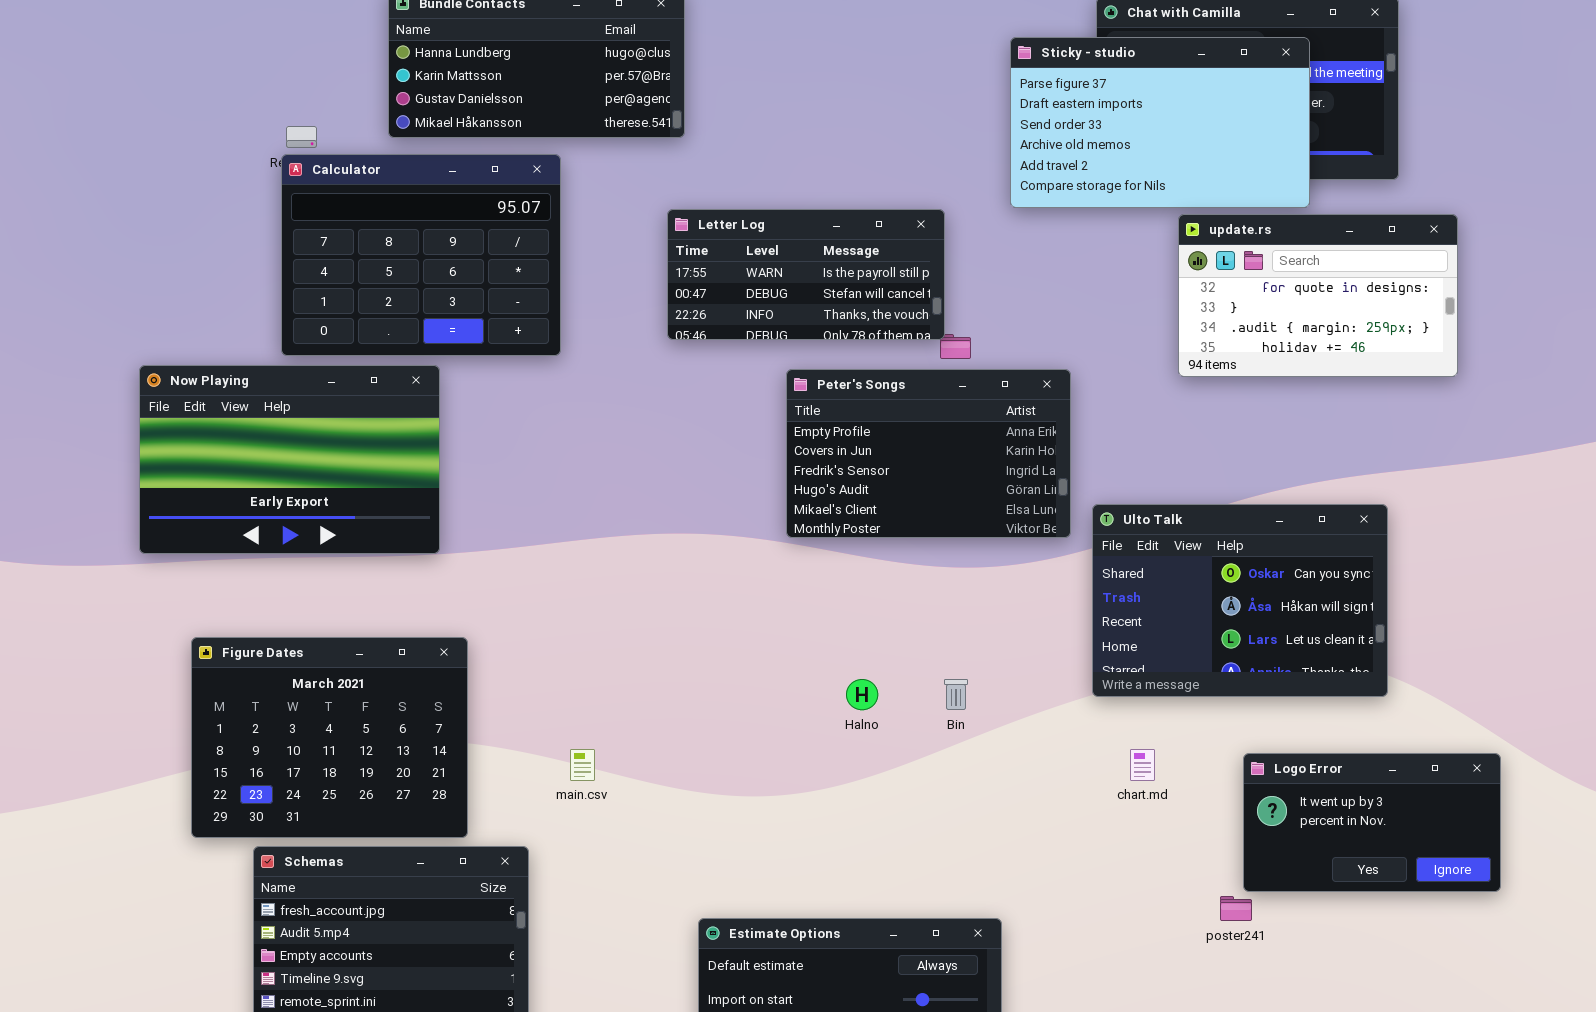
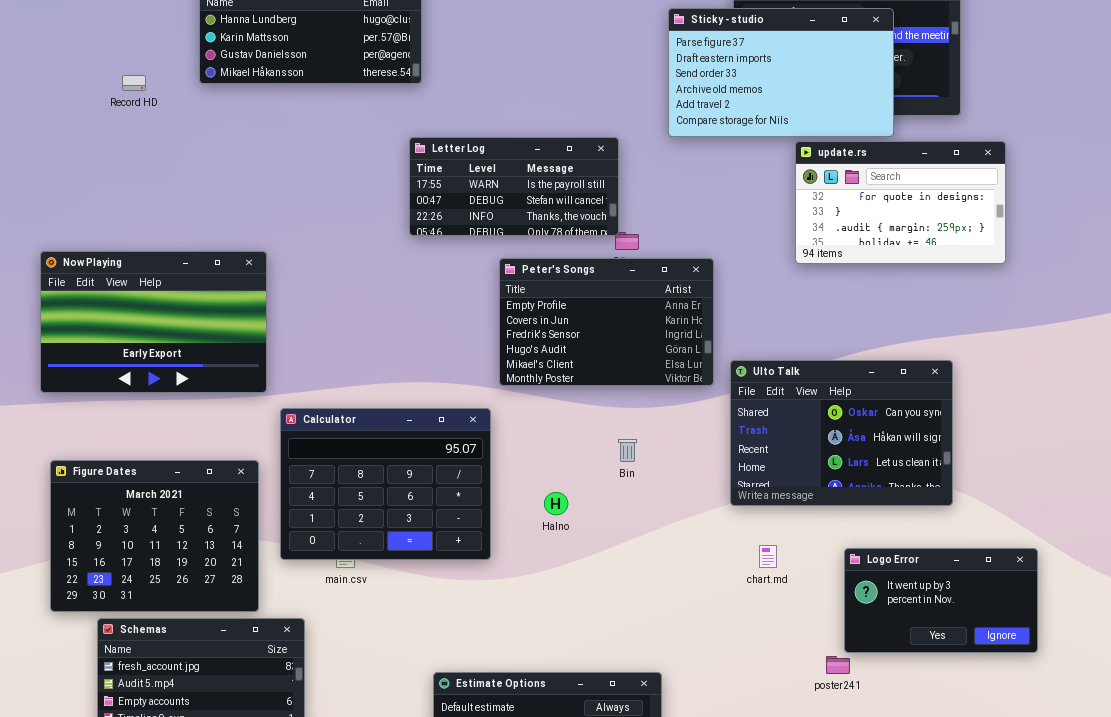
Calculator: [281,154,561,356] -> [280,408,491,560], moved
Now Playing: [139,365,440,554] -> [40,251,267,393], moved
Bin: [944,679,968,710] -> [618,439,637,462], moved

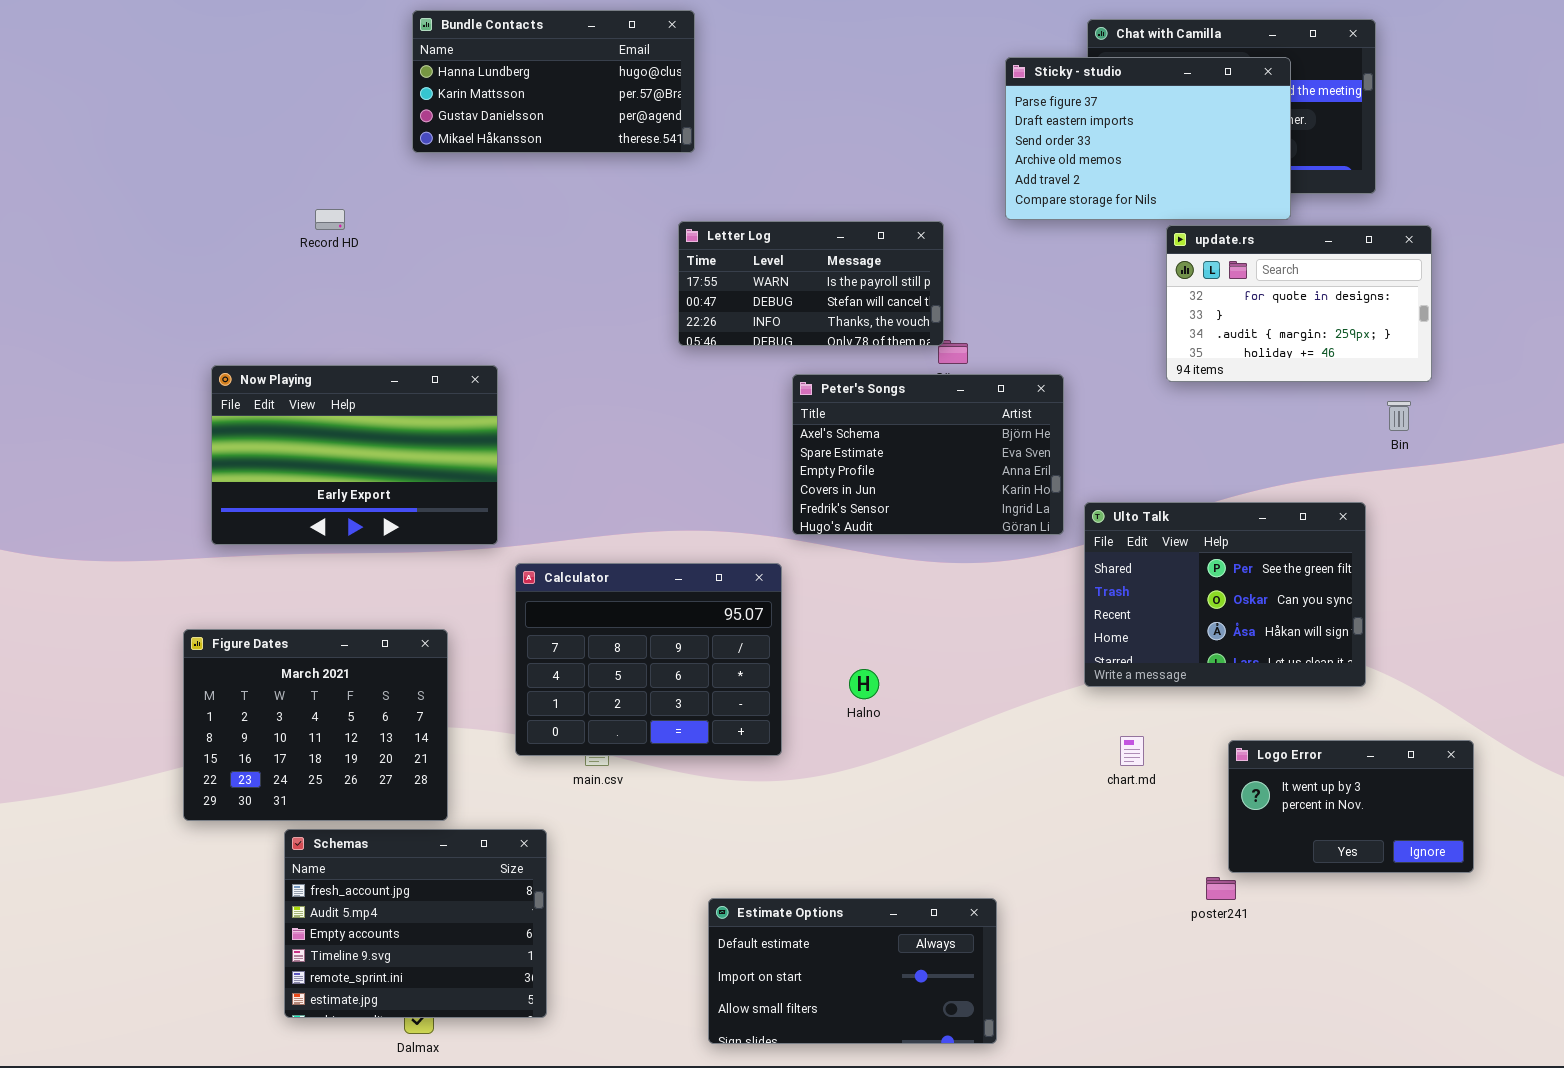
Record HD: [122,75,146,91] -> [315,209,345,230], moved
Peter's Songs: [499,258,714,386] -> [792,374,1064,535], scrolled up 2 rows
Ulto Talk: [730,360,953,506] -> [1084,502,1366,687], scrolled up 1 row
Bin: [618,439,637,462] -> [1387,401,1411,431], moved
Figure Dates: [50,460,259,612] -> [183,629,448,821], moved

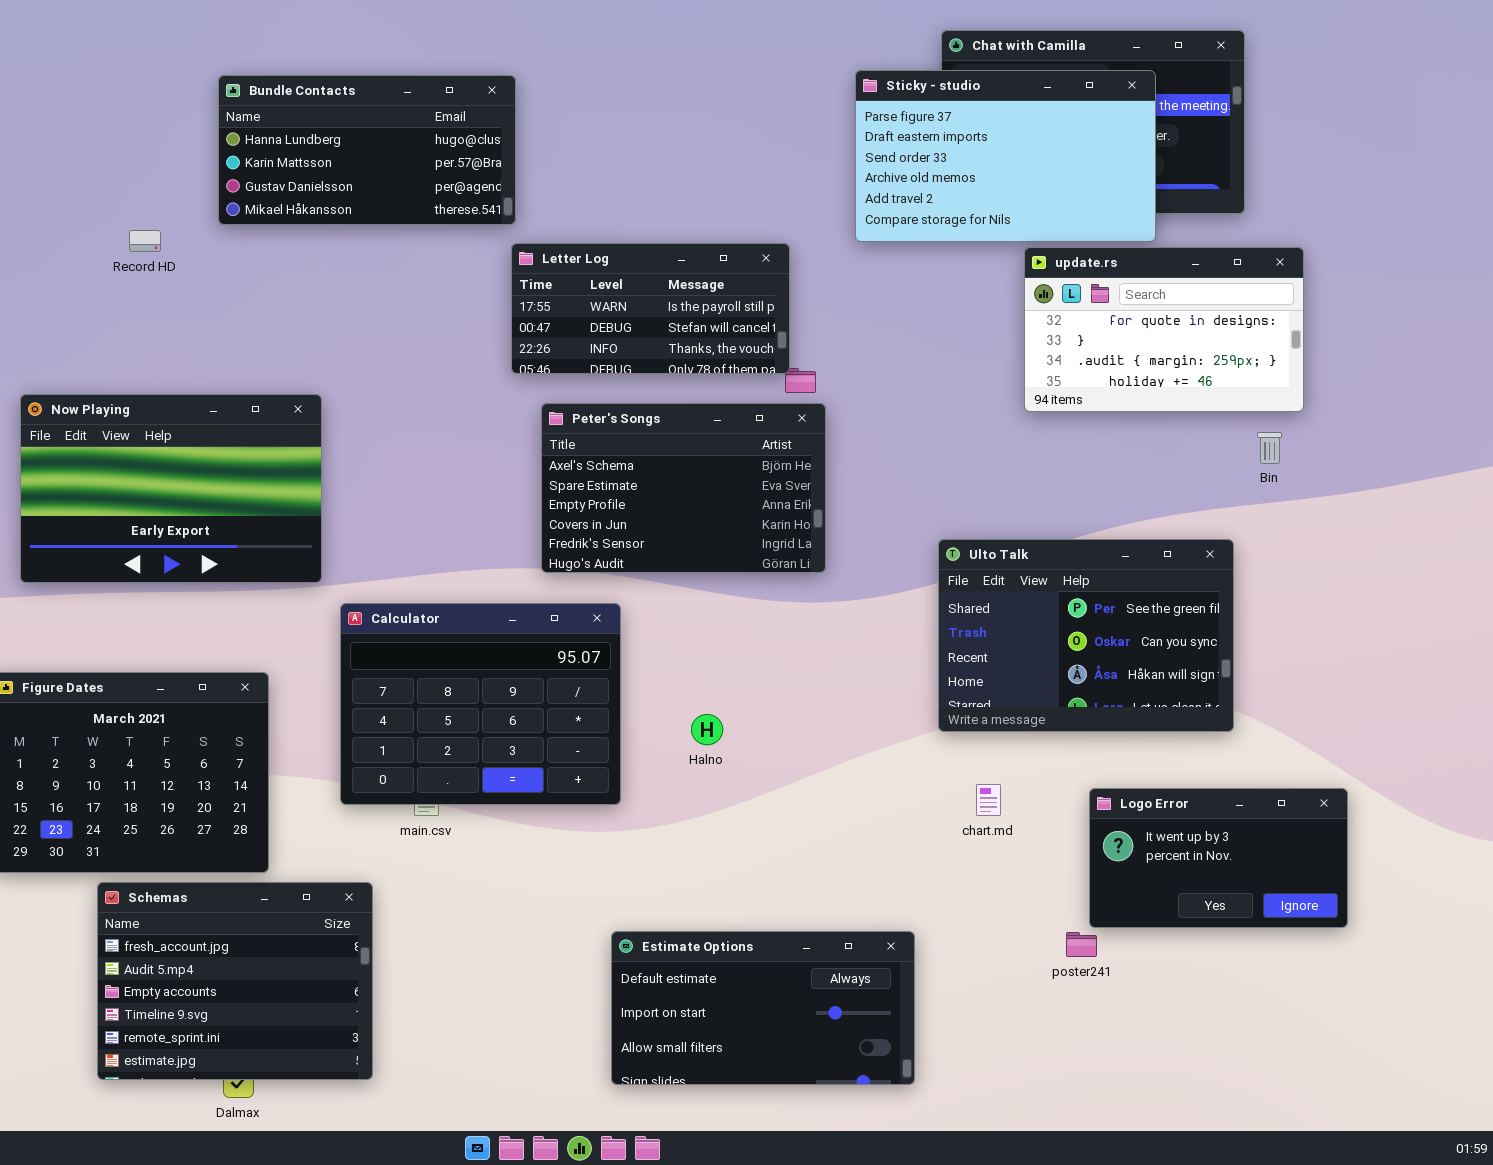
Bundle Contacts: [412,10,695,153] -> [218,75,516,225], moved
Peter's Songs: [792,374,1064,535] -> [541,403,826,573], moved
Estimate Options: [708,898,997,1044] -> [611,931,915,1085], moved

